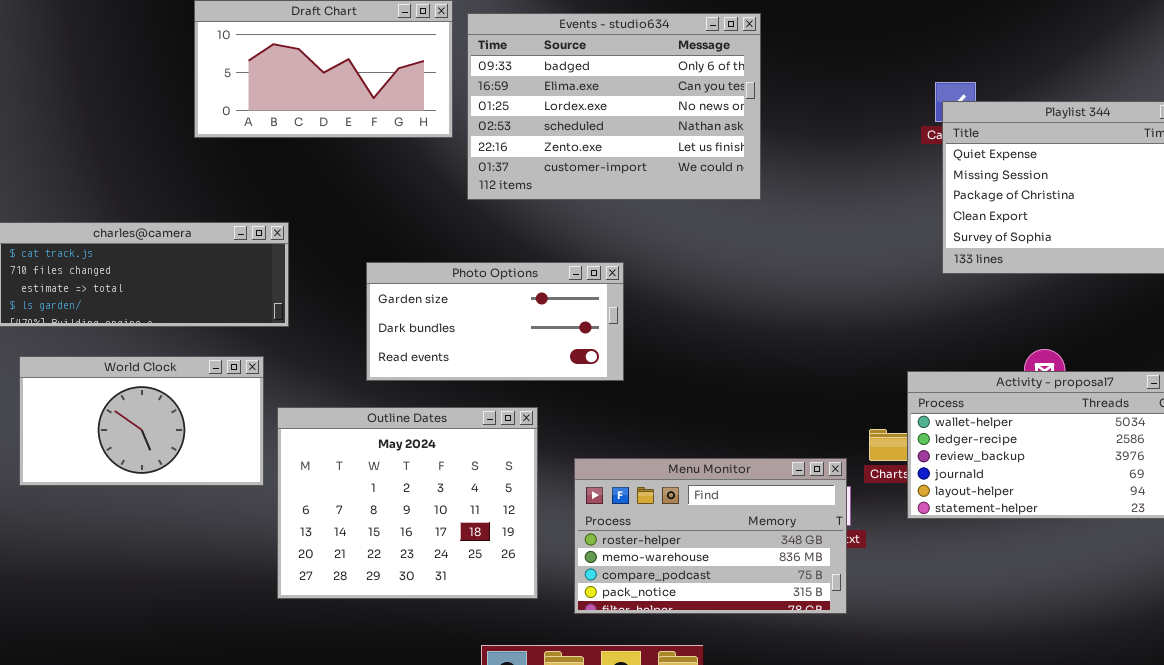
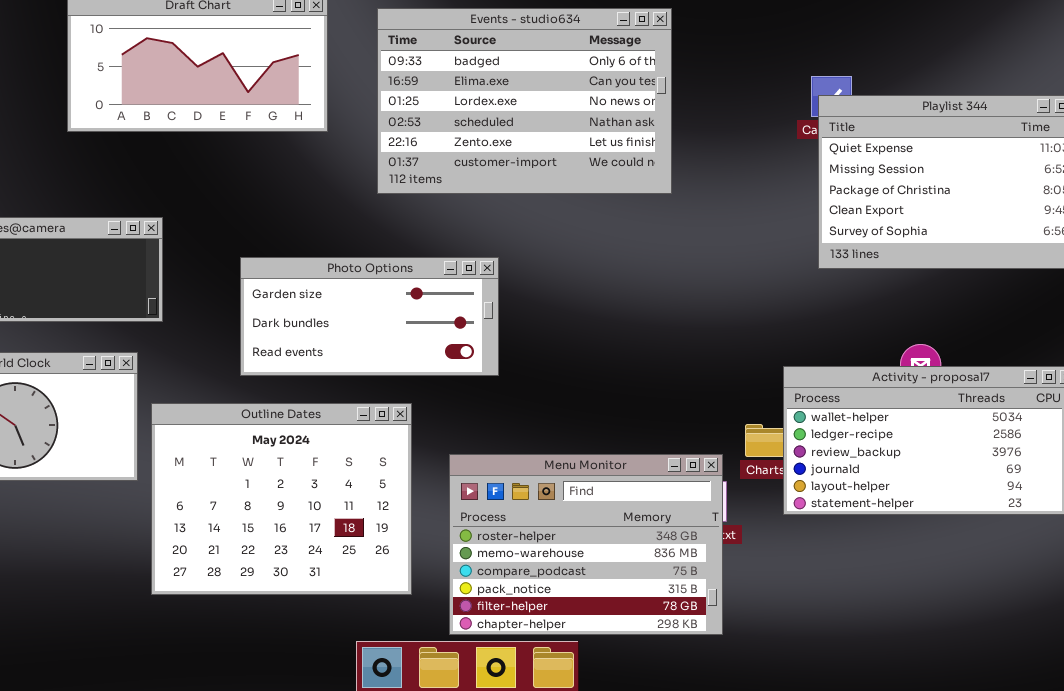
Events - studio634: [467,13,761,200] -> [377,8,672,194], moved
Menu Monitor: [574,458,847,614] -> [449,454,723,635], resized

